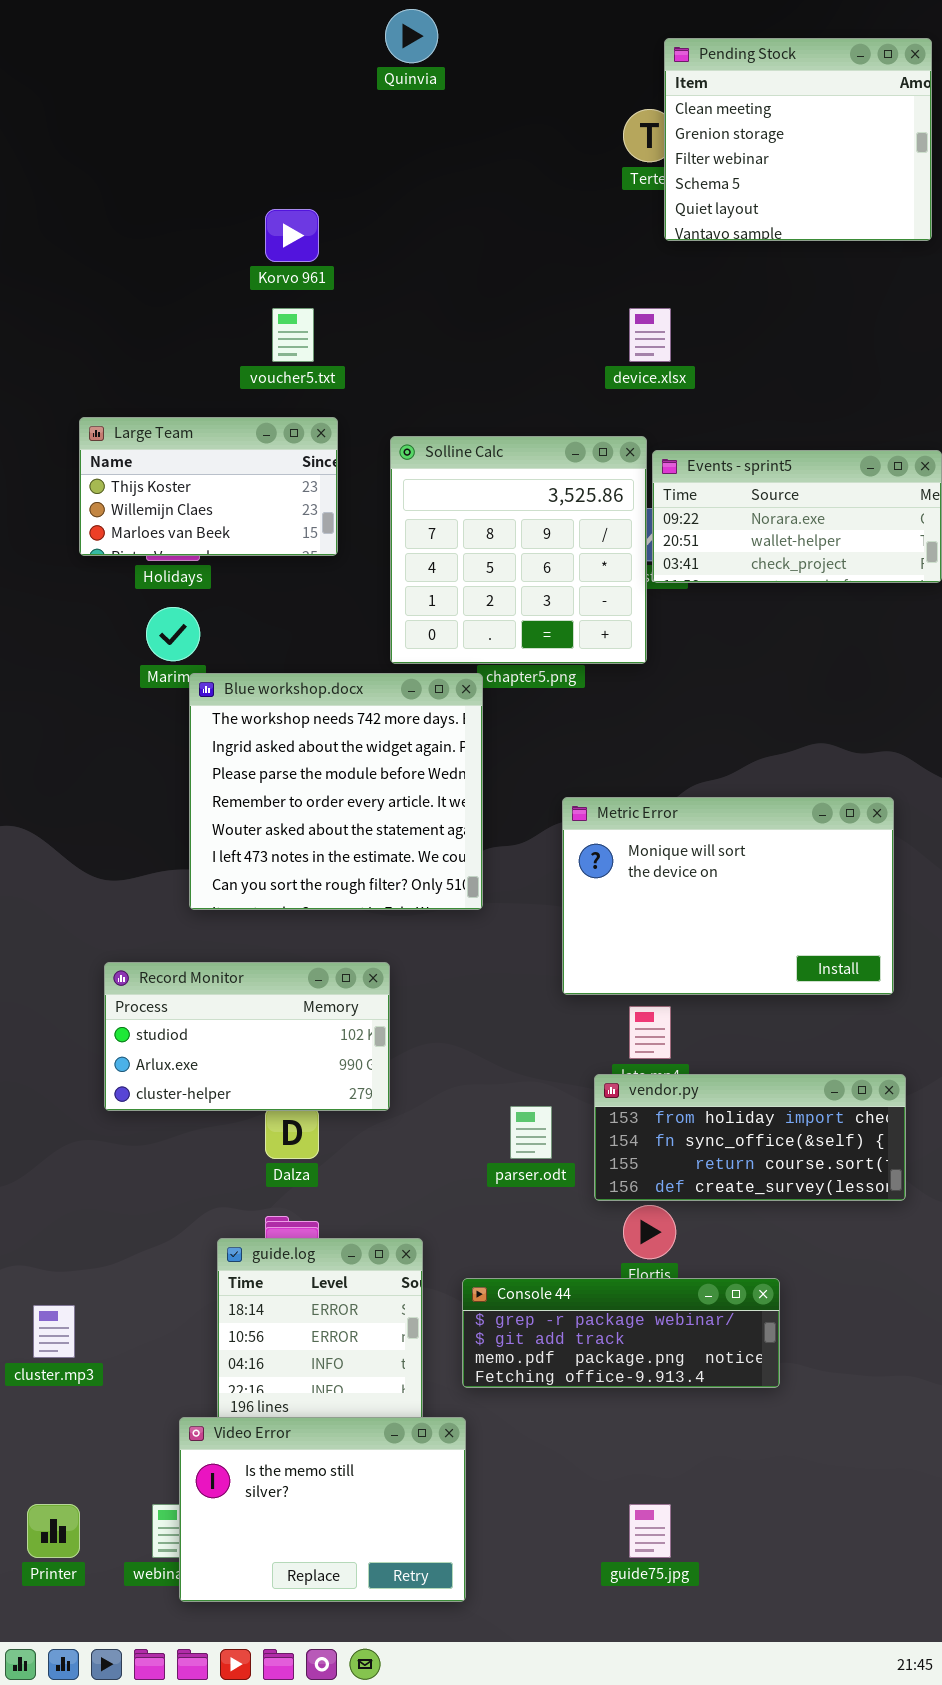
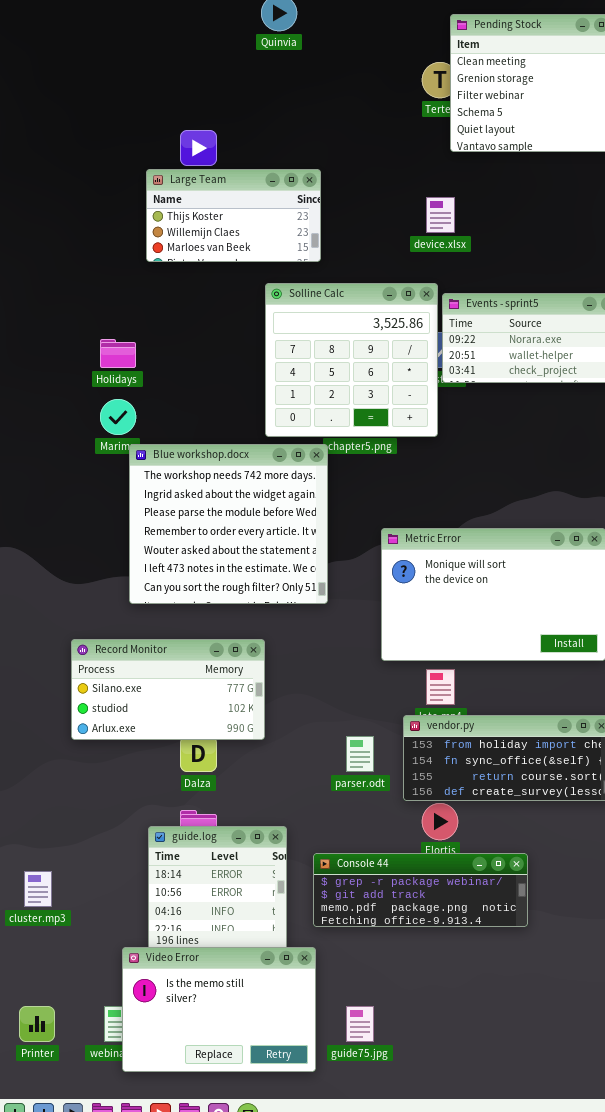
Large Team: [79,417,338,556] -> [146,169,321,262], moved
Record Monitor: [104,962,390,1111] -> [71,639,265,740], scrolled up 1 row
guide75.jpg: [629,1504,671,1558] -> [346,1006,374,1042], moved

